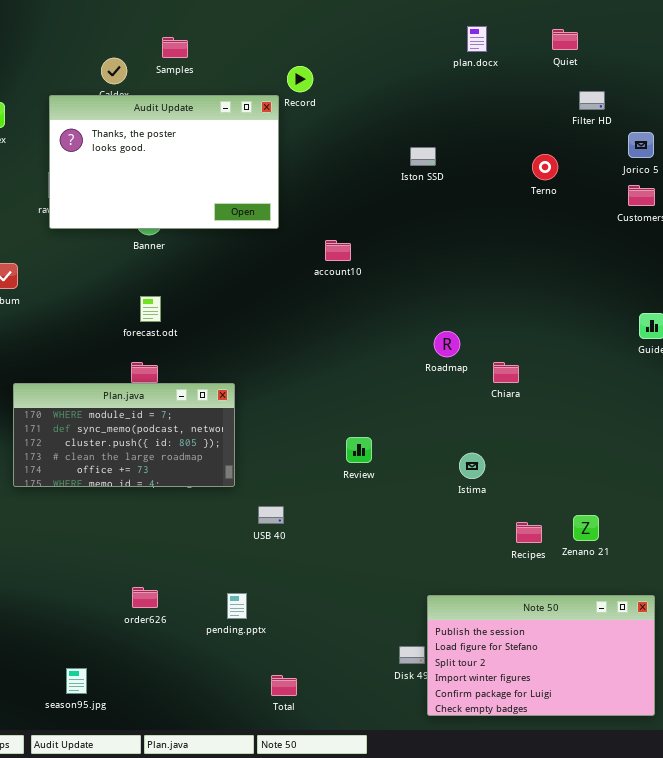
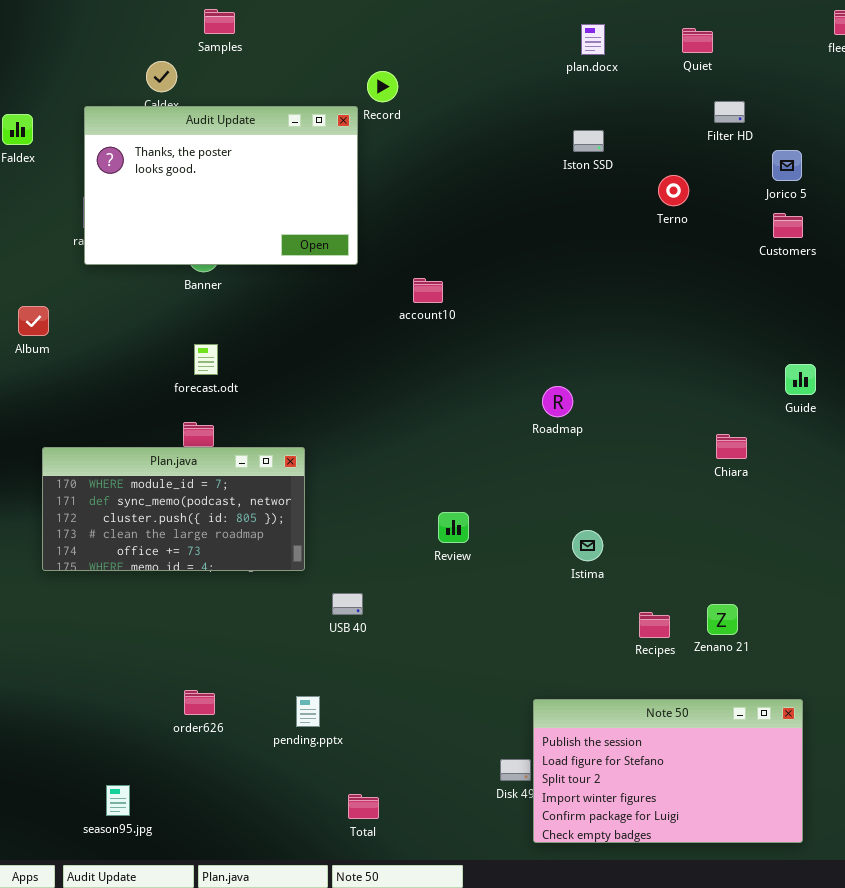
Samples: [162,37,188,58] -> [204,9,235,34], moved
Iston SSD: [410,147,436,166] -> [573,130,604,152], moved
Chiara: [493,362,519,383] -> [716,434,747,459], moved

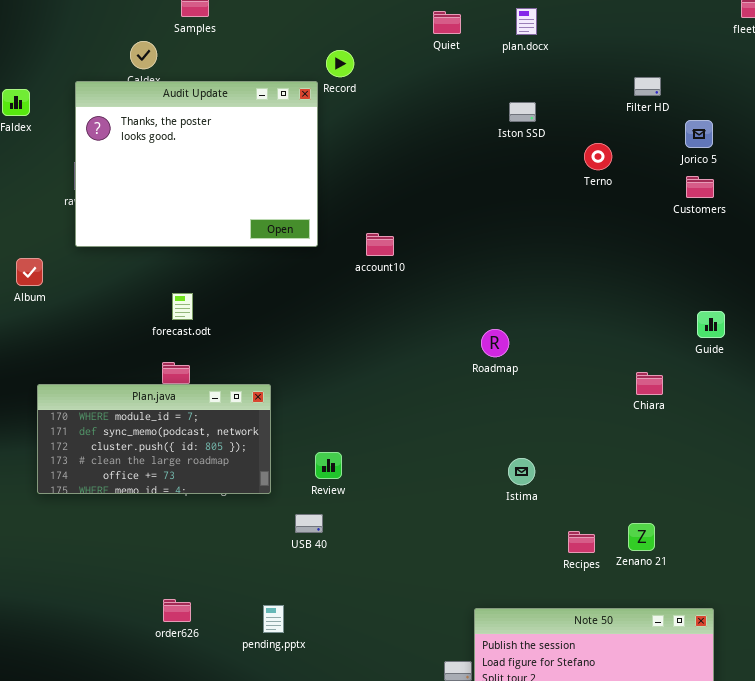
Quiet: [682,28,713,53] -> [433,11,461,34], moved
Audit Update: [84,106,358,265] -> [75,81,318,247], resized
Review: [438,512,469,543] -> [315,452,342,479], moved

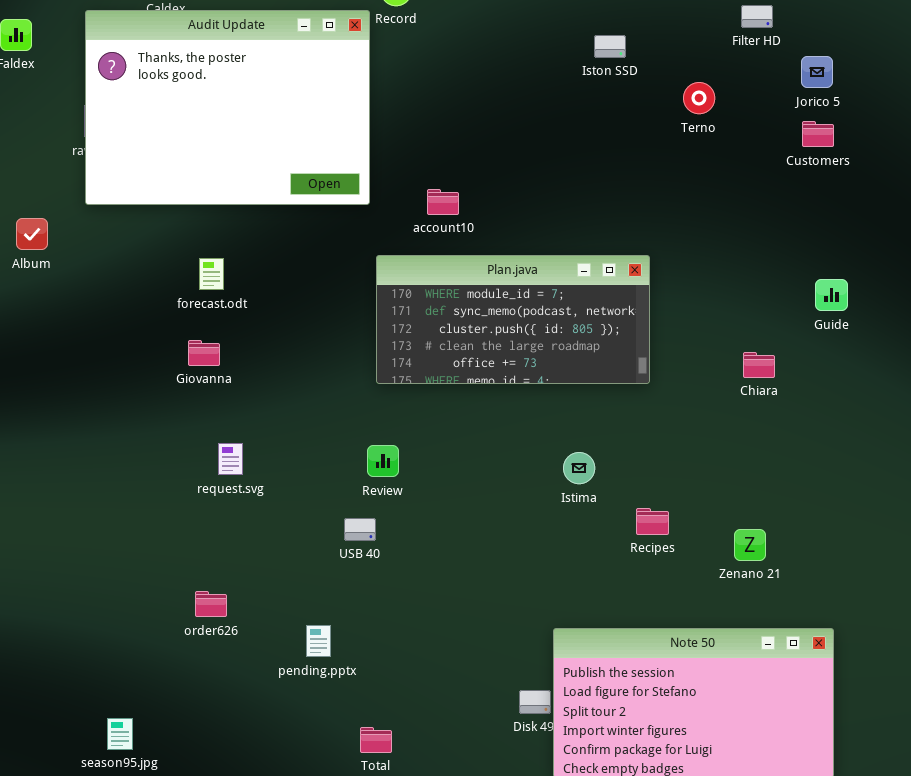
Plan.java: [37,384,271,494] -> [376,255,650,384], moved
Istima: [508,458,535,485] -> [563,452,595,484], moved
Recipes: [568,531,595,553] -> [636,508,669,535], moved
order626: [163,599,191,622] -> [195,591,227,617], moved

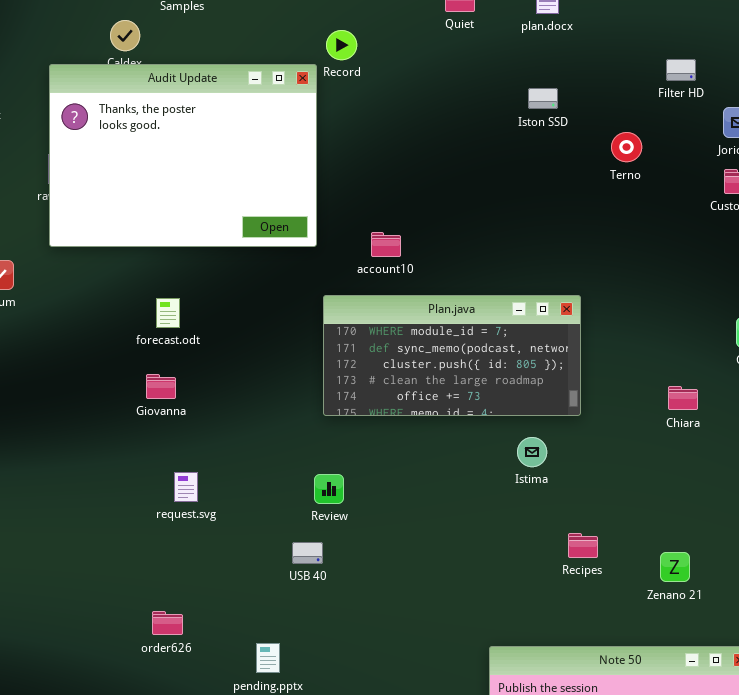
Istima: [563,452,595,484] -> [517,437,547,467], moved

